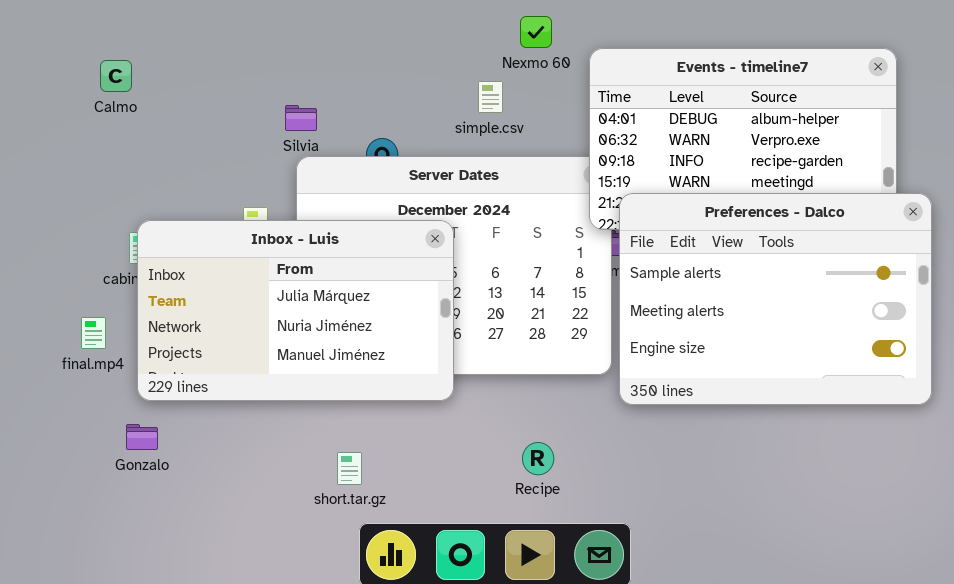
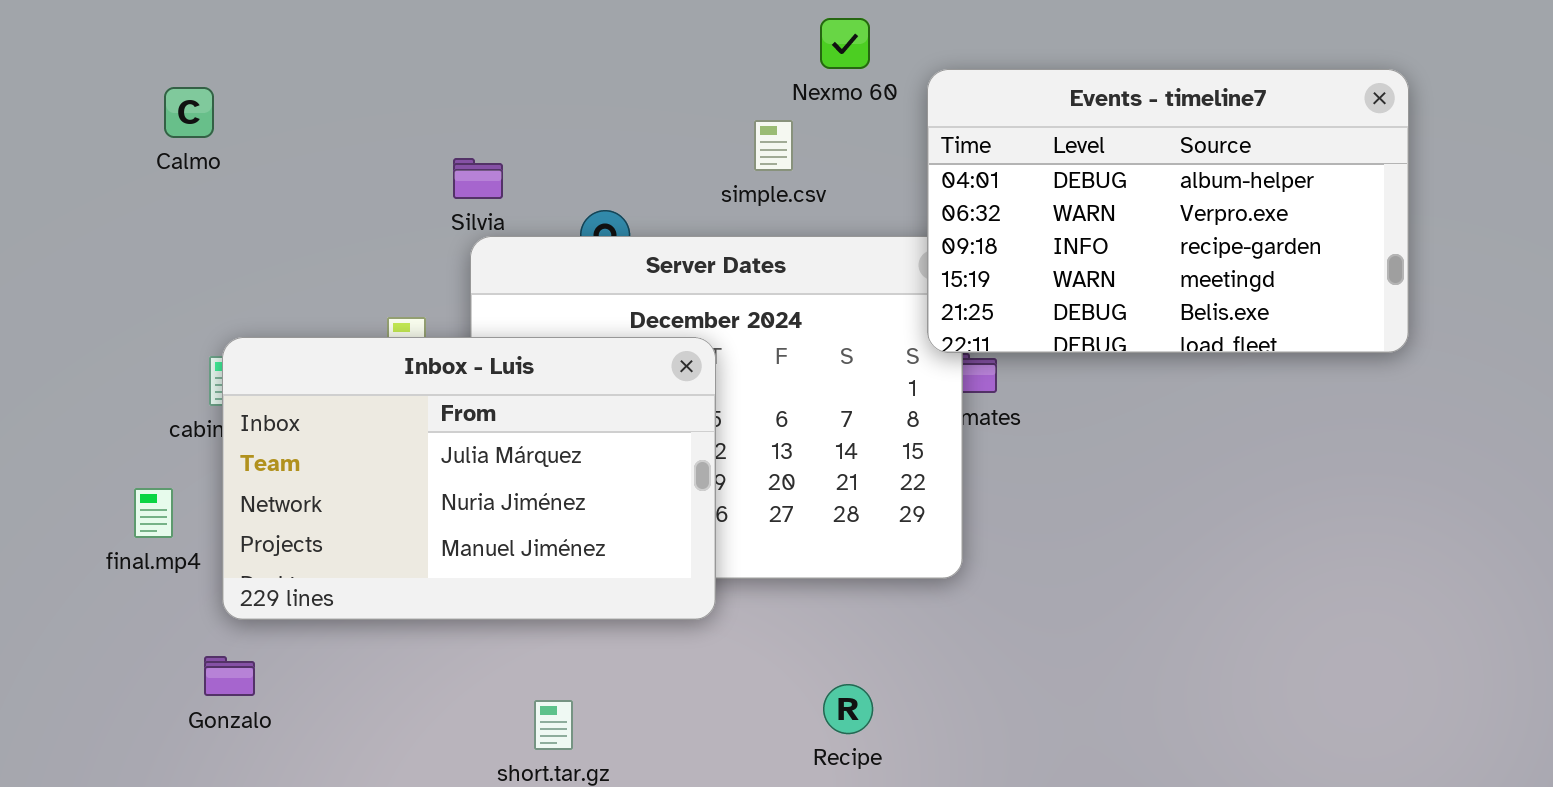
Preferences - Dalco: [619,193,932,405] -> none, closed

